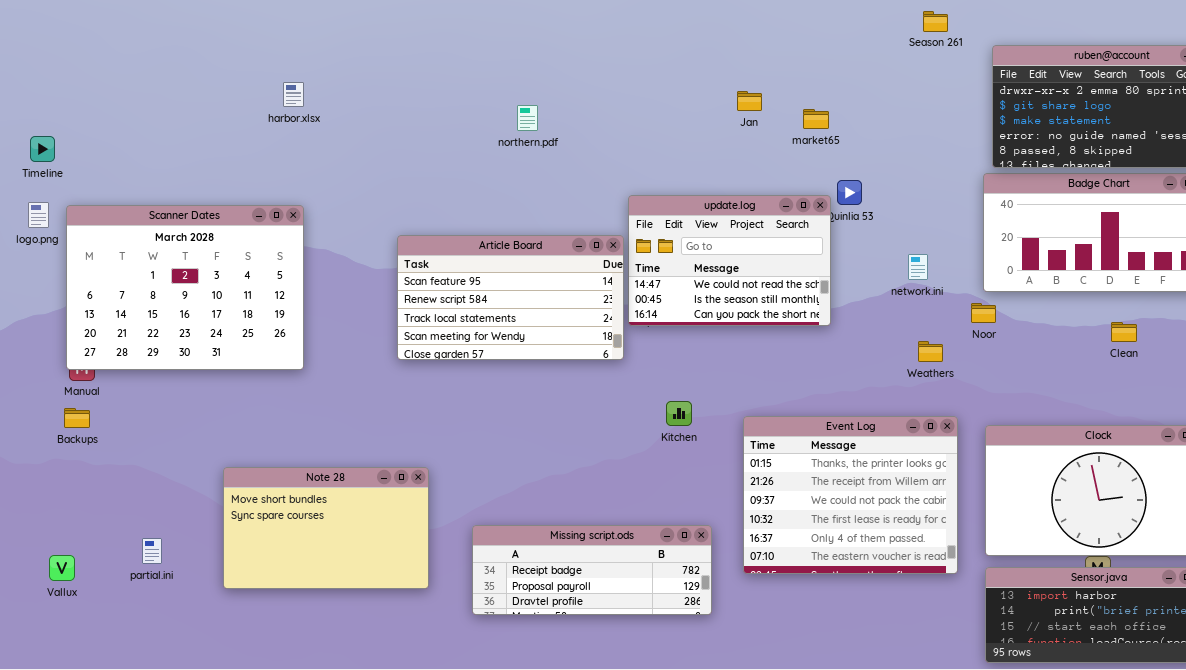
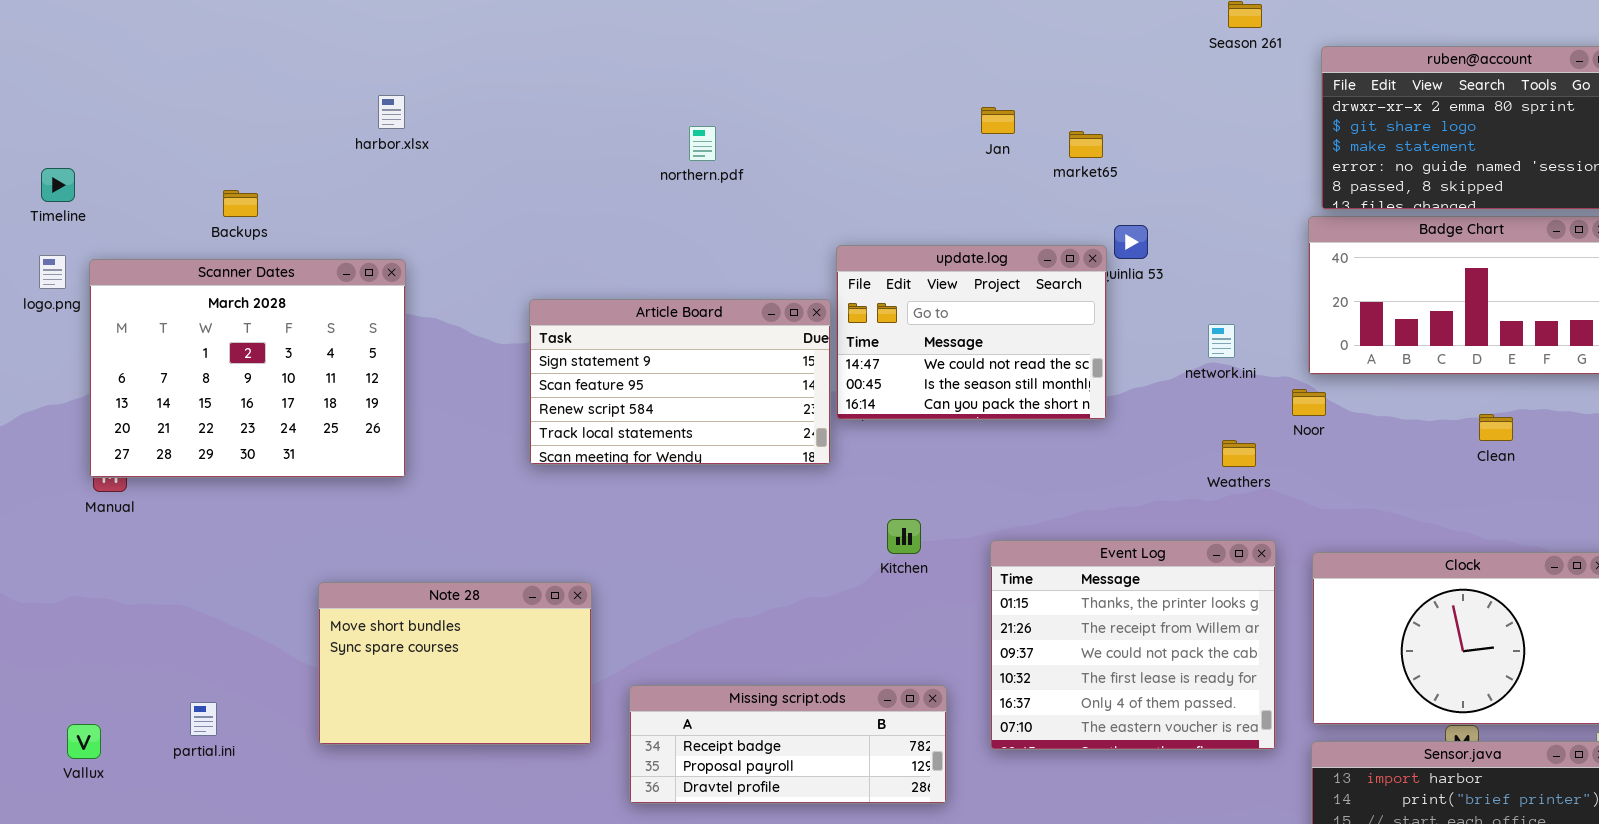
Article Board: [397,235,624,360] -> [529,299,831,465], scrolled up 1 row
Backups: [64,408,90,428] -> [223,190,258,217], moved
Note 28: [223,467,429,589] -> [318,582,592,745], moved

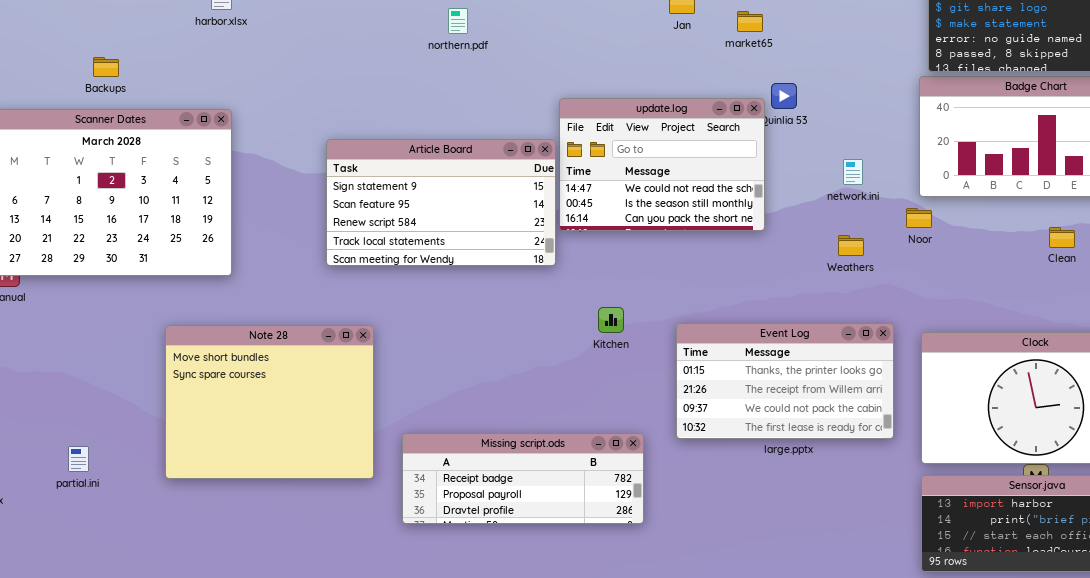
Weathers: [1222,440,1256,467] -> [838,235,864,256], moved
Event Log: [990,540,1276,750] -> [676,323,894,439], resized
Note 28: [318,582,592,745] -> [165,325,374,479], resized

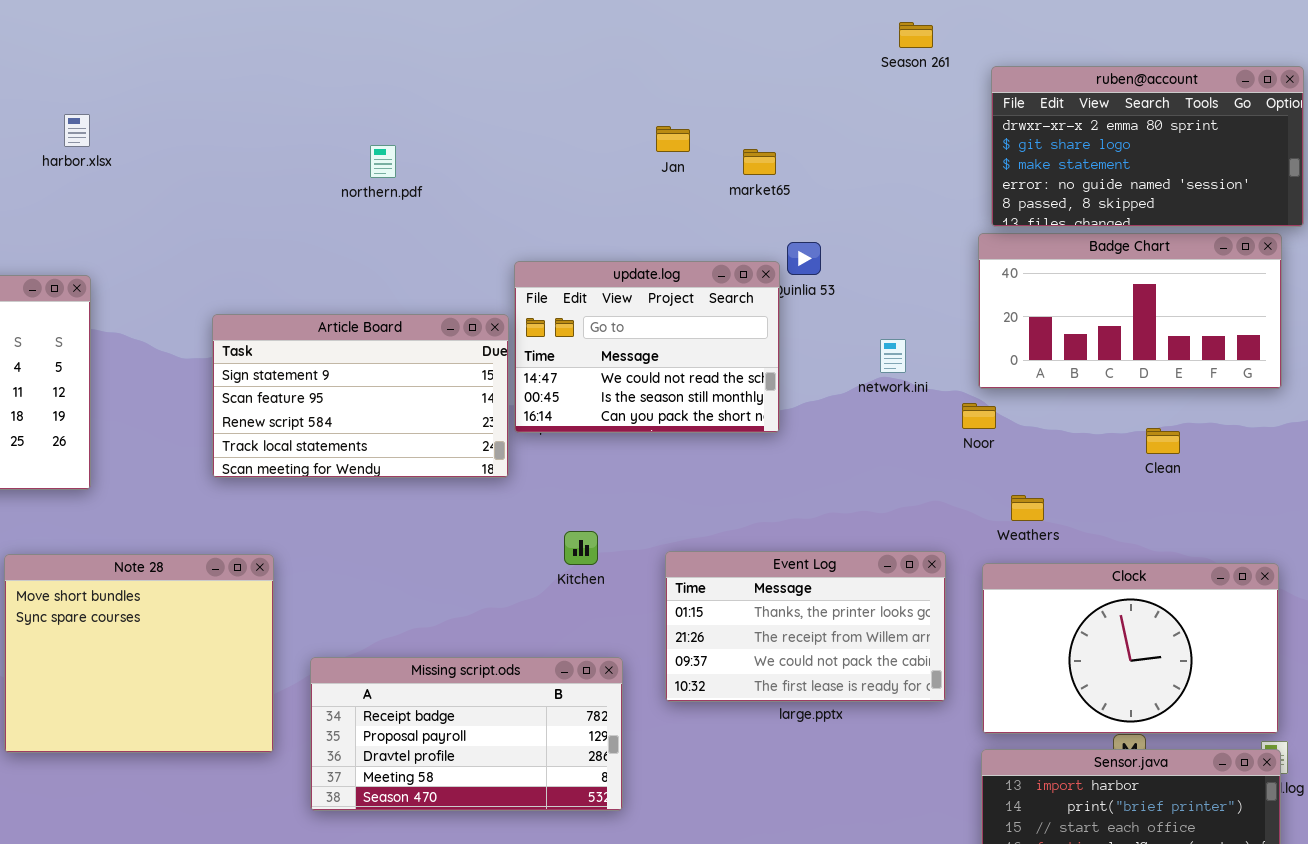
Weathers: [838,235,864,256] -> [1011,495,1044,521], moved
Missing script.ods: [402,433,644,524] -> [310,657,623,811], resized

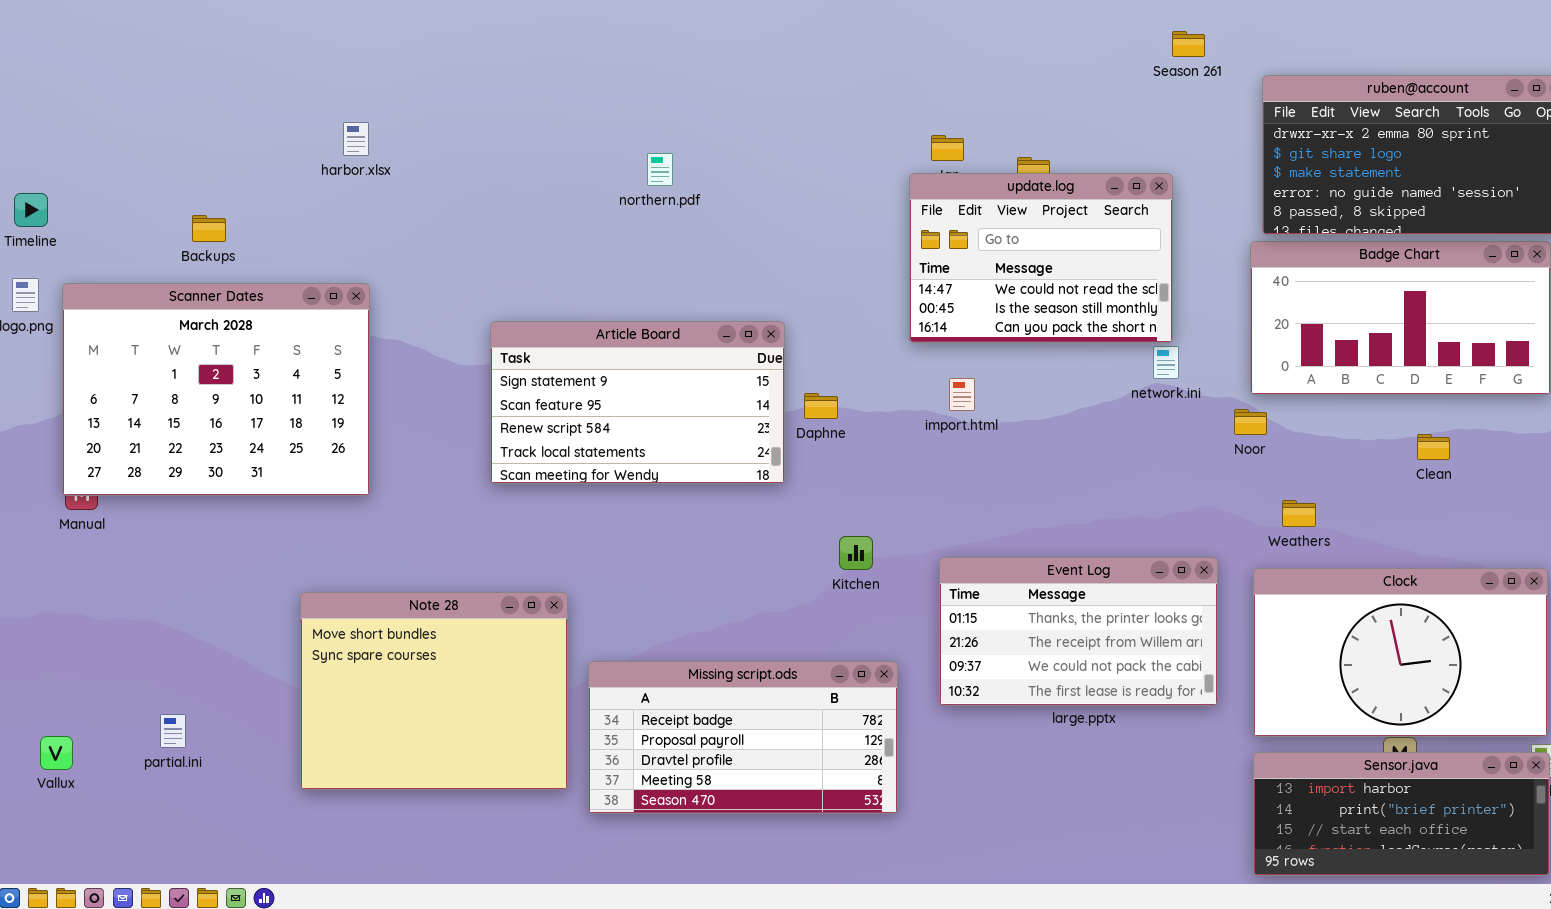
update.log: [514,261,780,433] -> [909,173,1173,343], moved
Note 28: [4,554,274,753] -> [300,592,568,790], moved

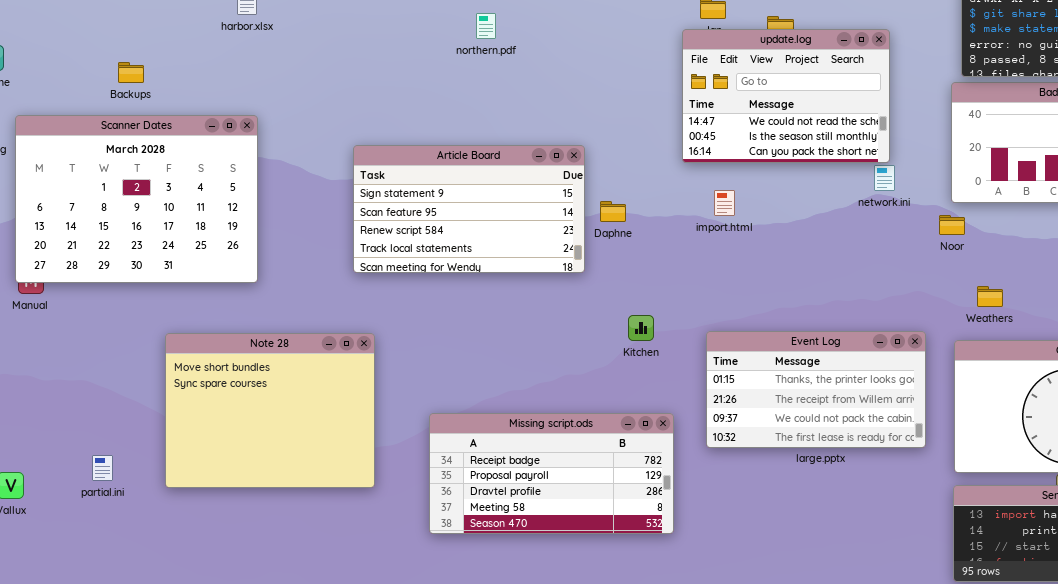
Note 28: [300,592,568,790] -> [165,333,375,488], moved

